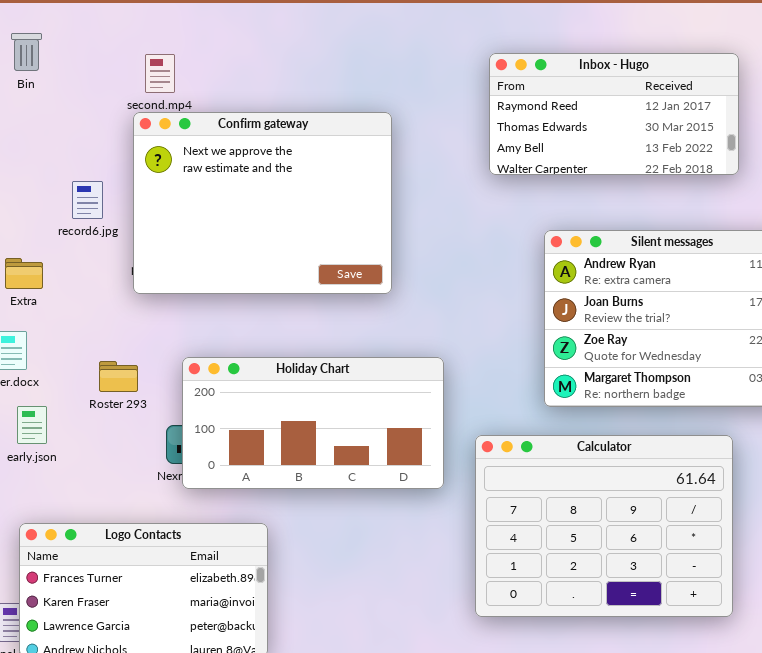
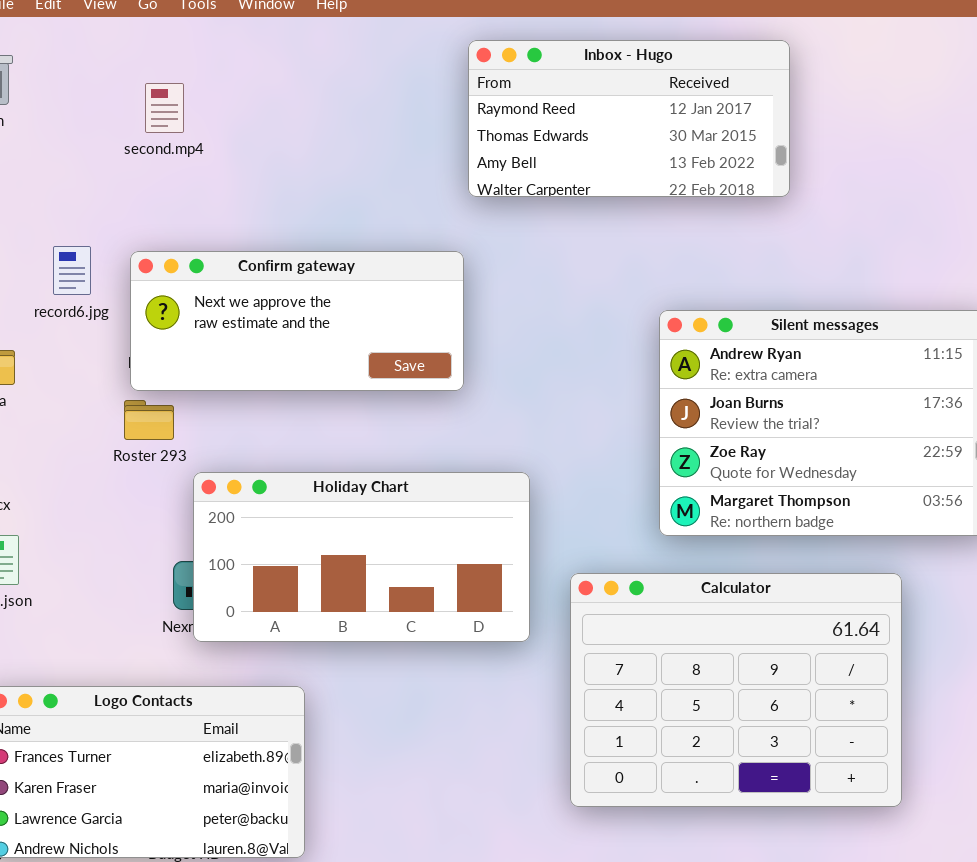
Inbox - Hugo: [489,53,739,175] -> [468,40,790,197], moved
Confirm gateway: [133,112,392,294] -> [130,251,464,391], resized
Roster 293: [99,361,138,392] -> [124,400,174,440], moved

